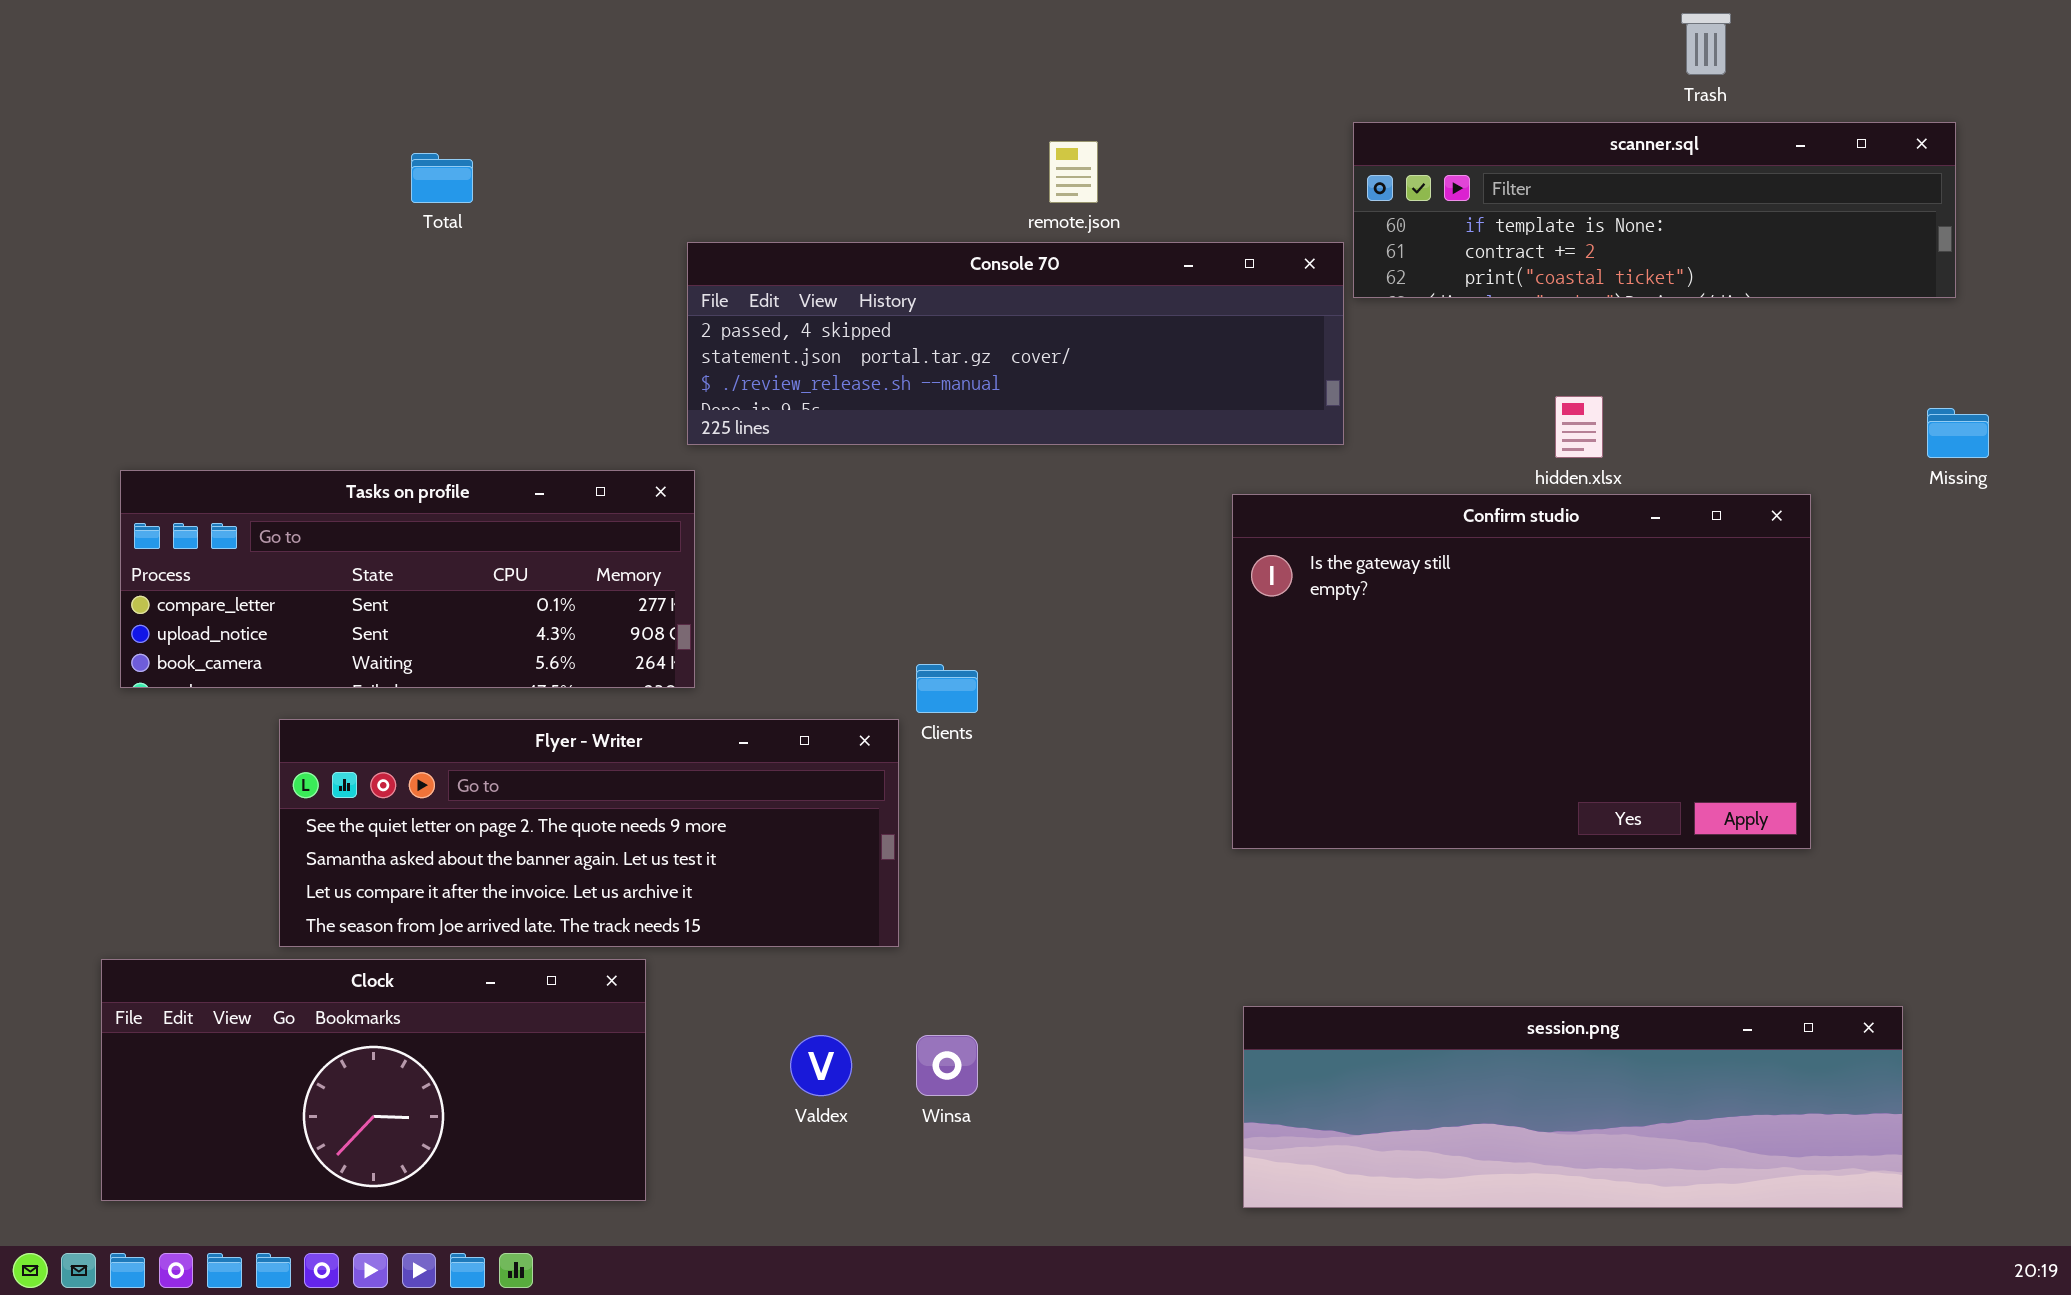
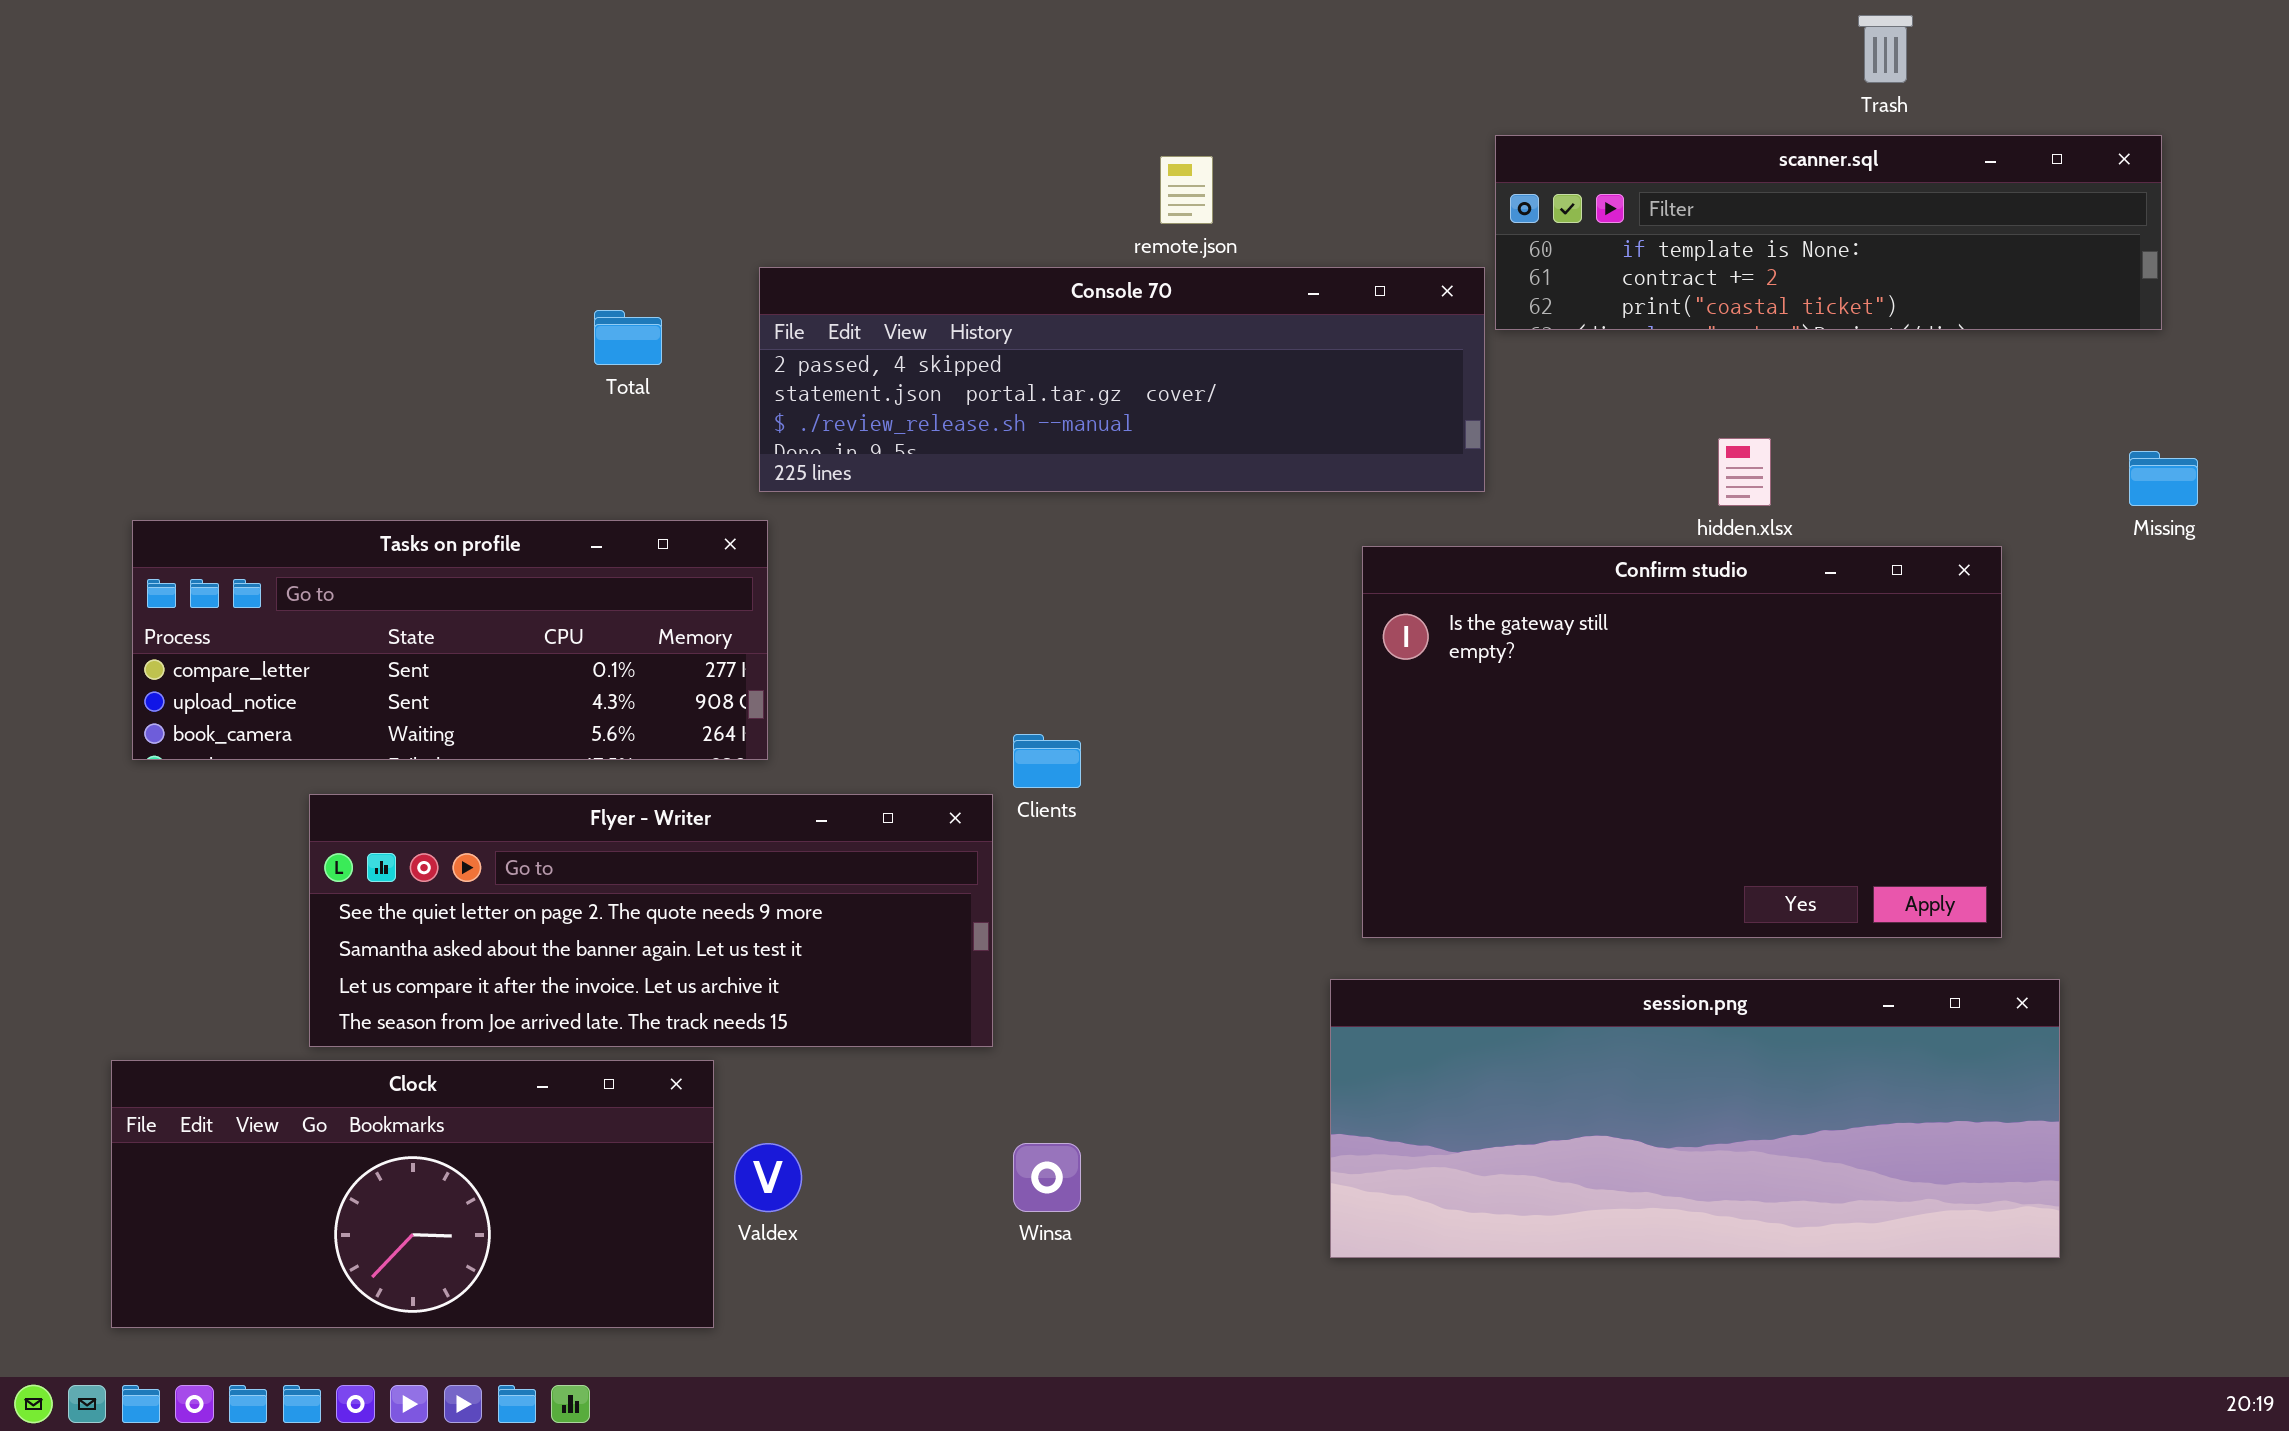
Total: [411,153,473,203] -> [594,310,662,365], moved
session.png: [1243,1006,1903,1208] -> [1330,979,2060,1258], moved, resized
Valdex: [790,1035,852,1096] -> [734,1143,802,1212], moved

